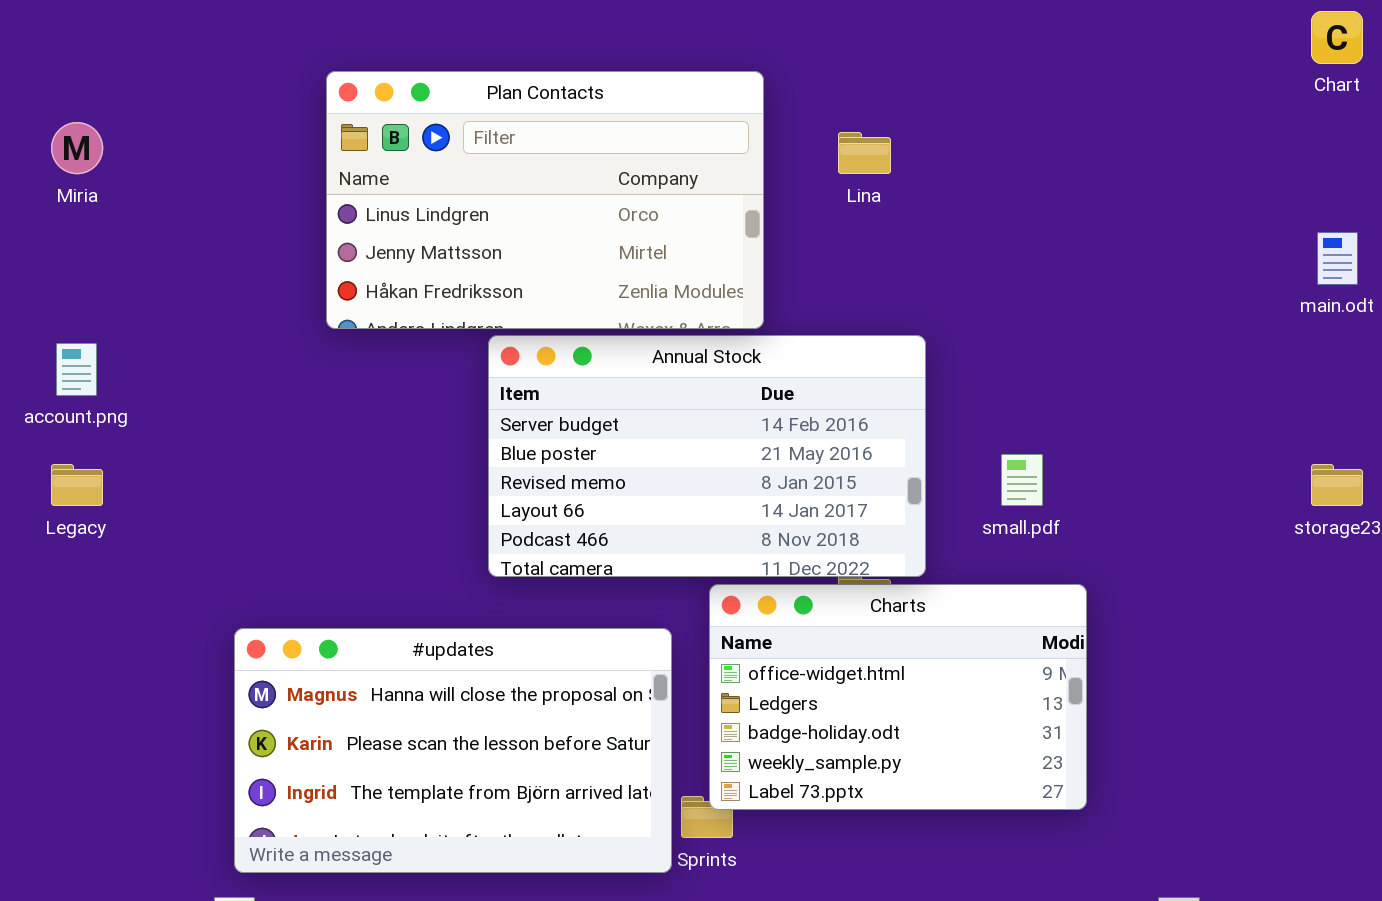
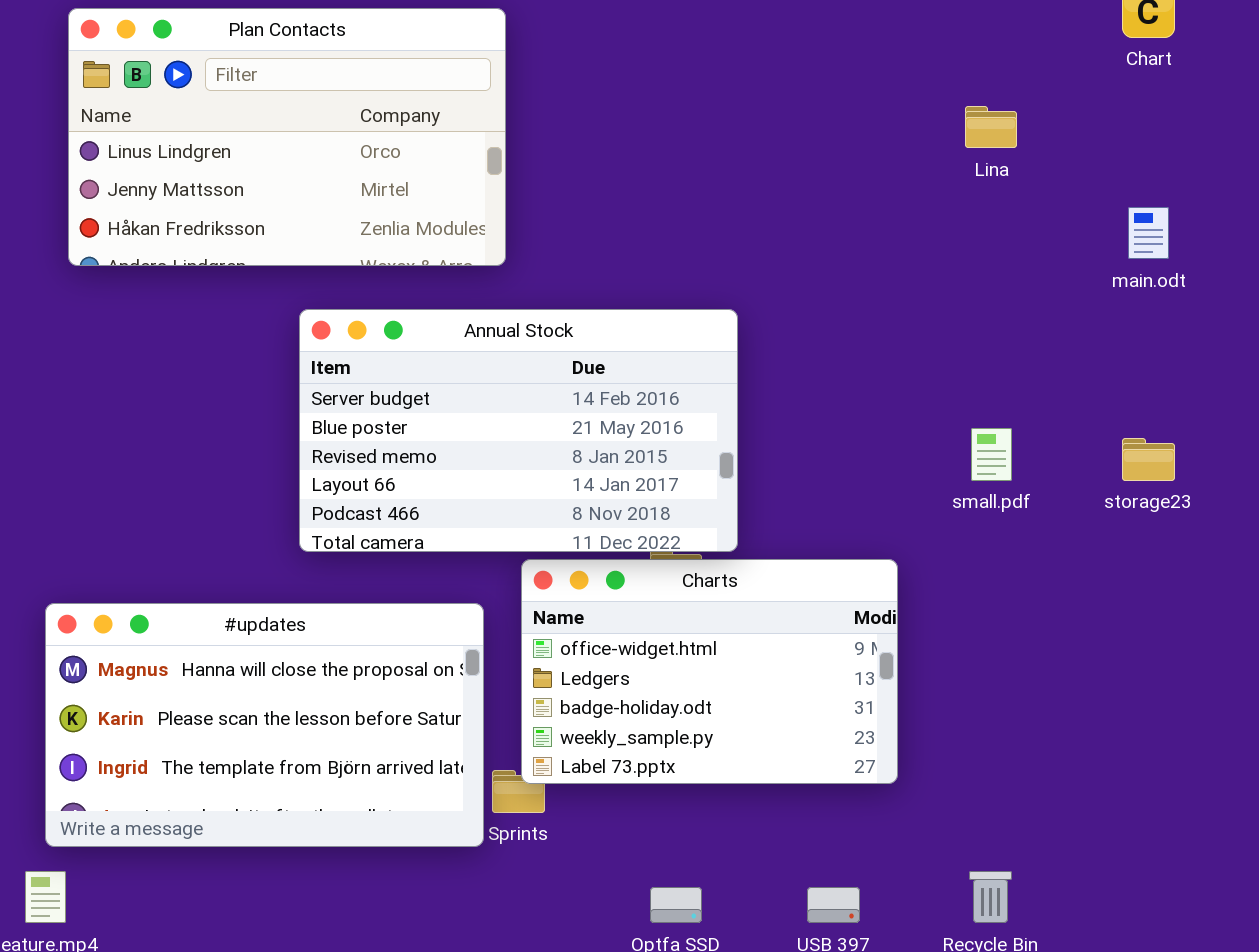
Plan Contacts: [326,71,764,329] -> [68,8,506,266], moved
Lina: [838,132,891,174] -> [965,106,1017,148], moved
small.pdf: [1001,454,1043,506] -> [971,428,1012,481], moved

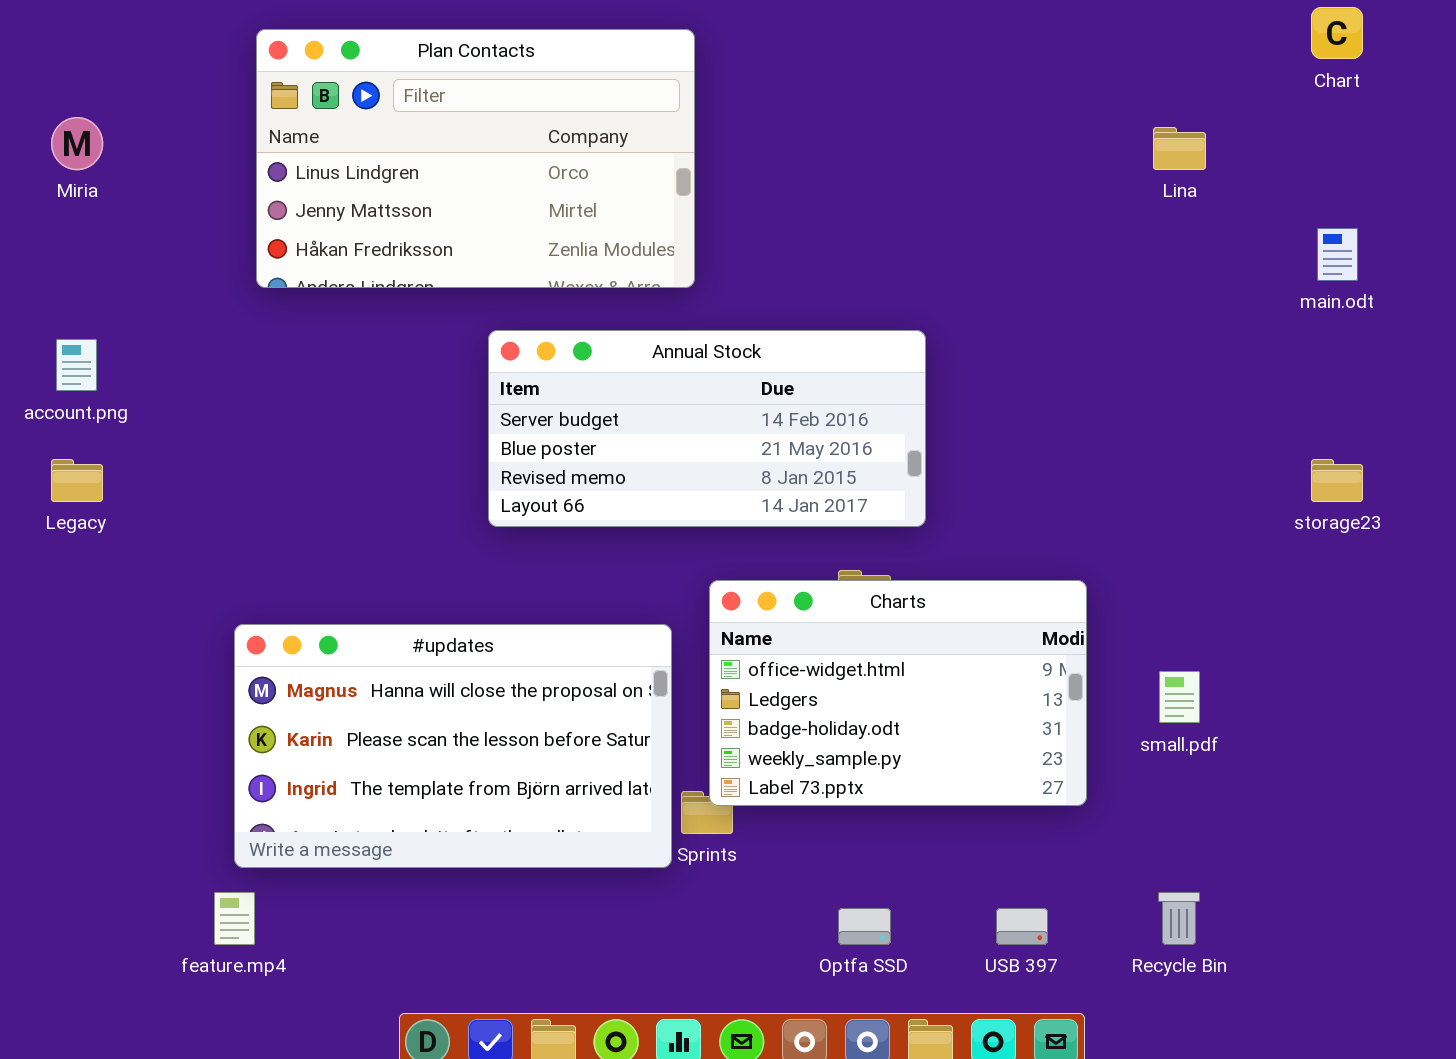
Annual Stock: [299,309,738,552] -> [488,330,926,527], resized
small.pdf: [971,428,1012,481] -> [1159,671,1200,723], moved

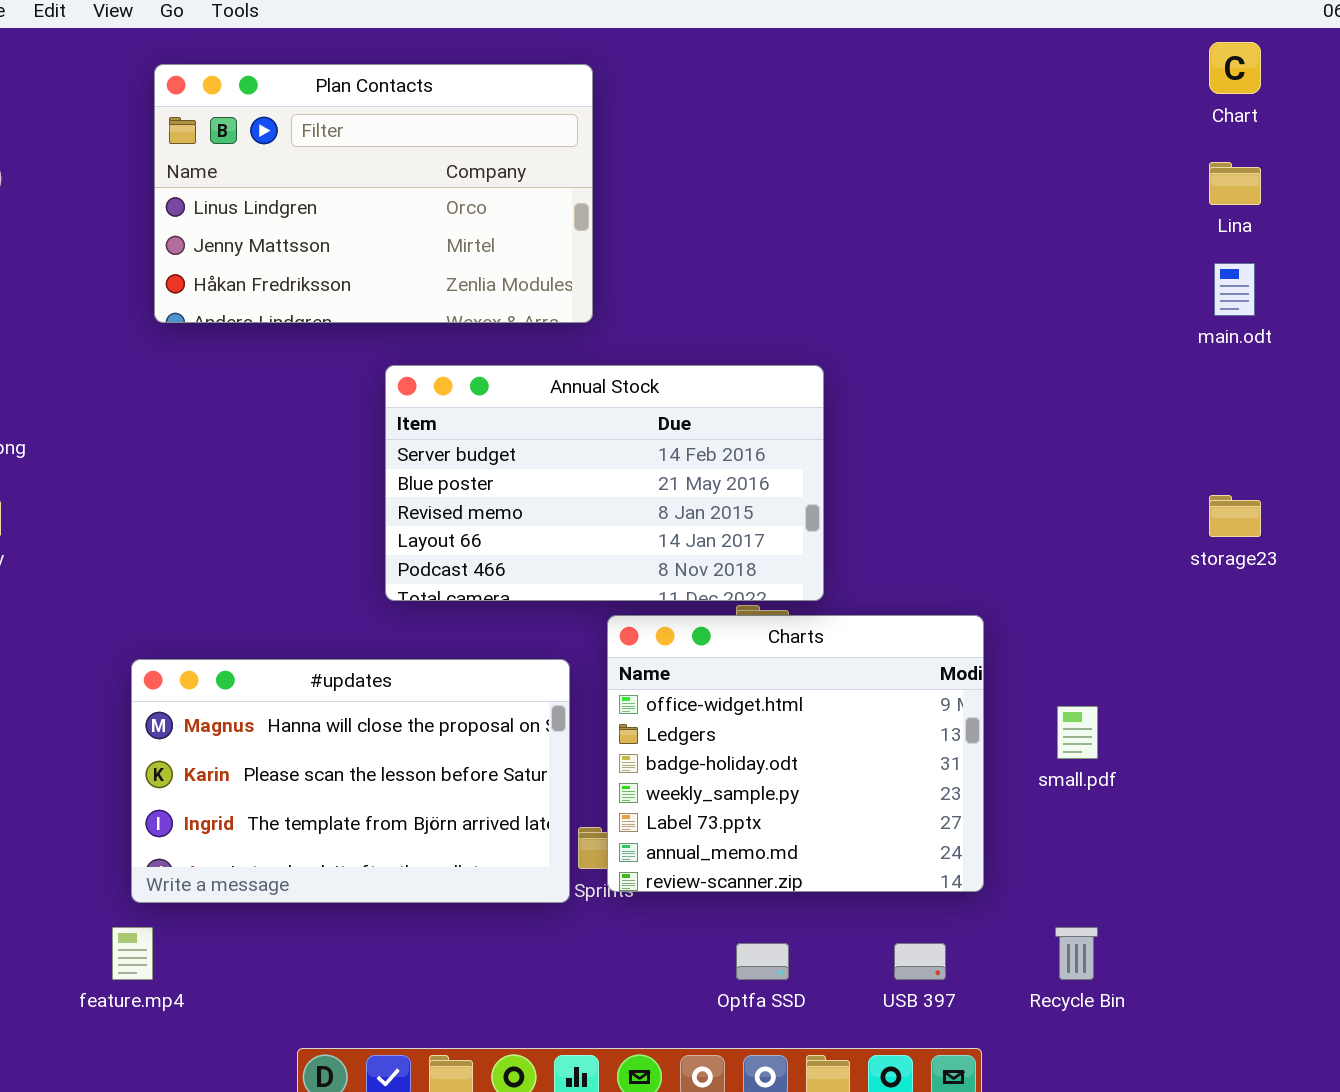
Lina: [1153,127,1206,170] -> [1209,162,1261,205], moved
Annual Stock: [488,330,926,527] -> [385,365,824,601], resized
Charts: [709,580,1087,806] -> [607,615,984,892], resized

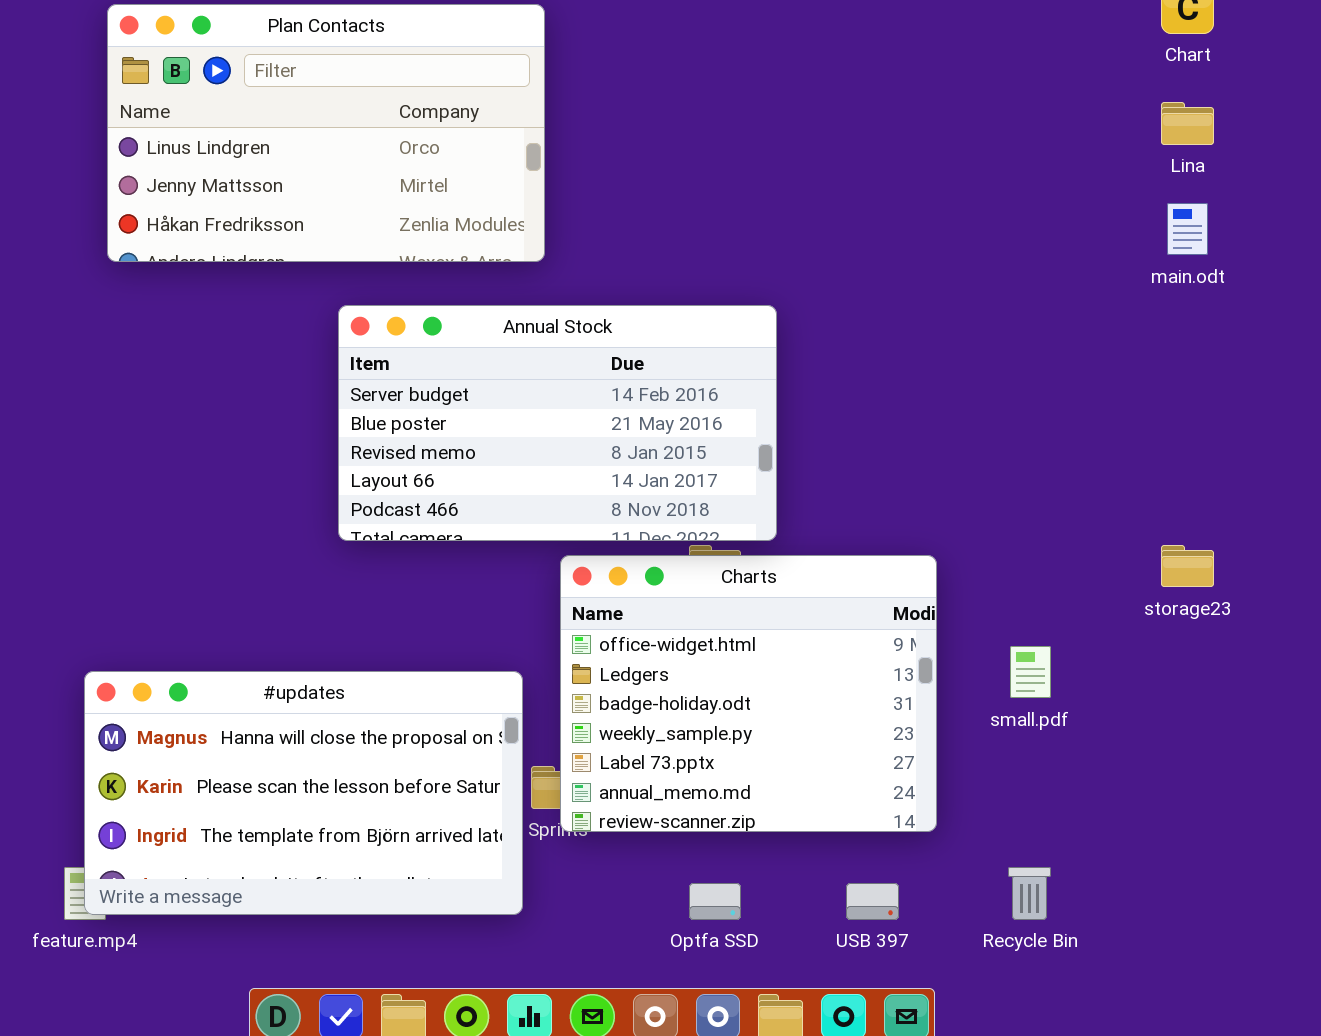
storage23: [1209,495,1261,537] -> [1161,545,1214,587], moved
#updates: [131,659,570,903] -> [84,671,523,915], moved

